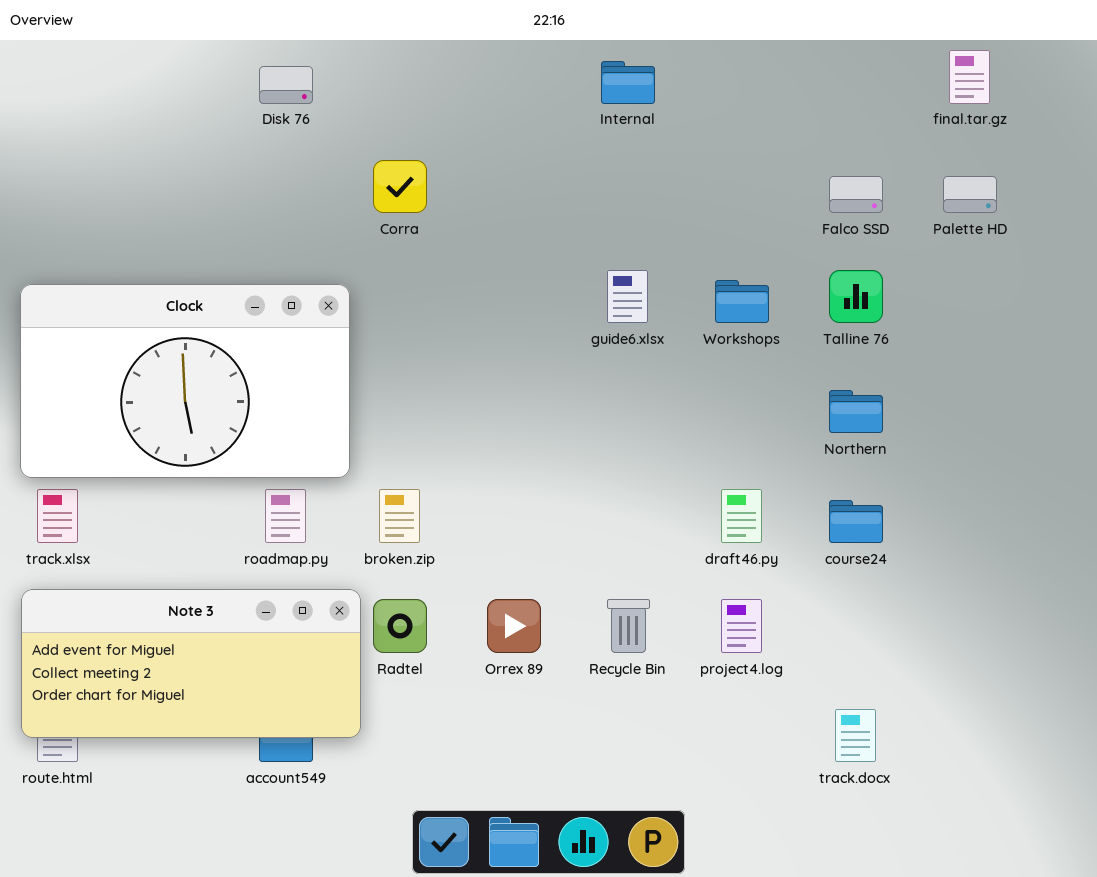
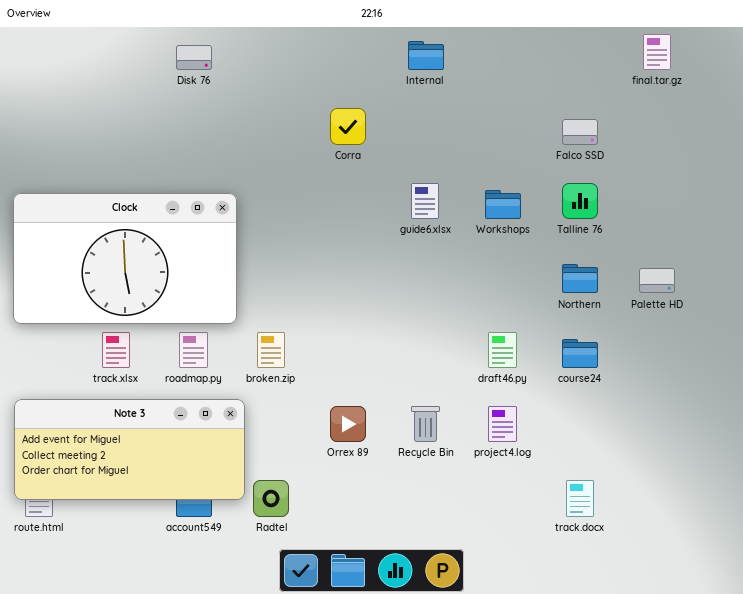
Corra: [373,160,427,213] -> [330,108,366,145], moved
Palette HD: [943,176,997,213] -> [639,268,675,293], moved
track.xlsx: [37,489,78,543] -> [102,332,130,368], moved
Radtel: [373,599,427,653] -> [253,480,289,517], moved

